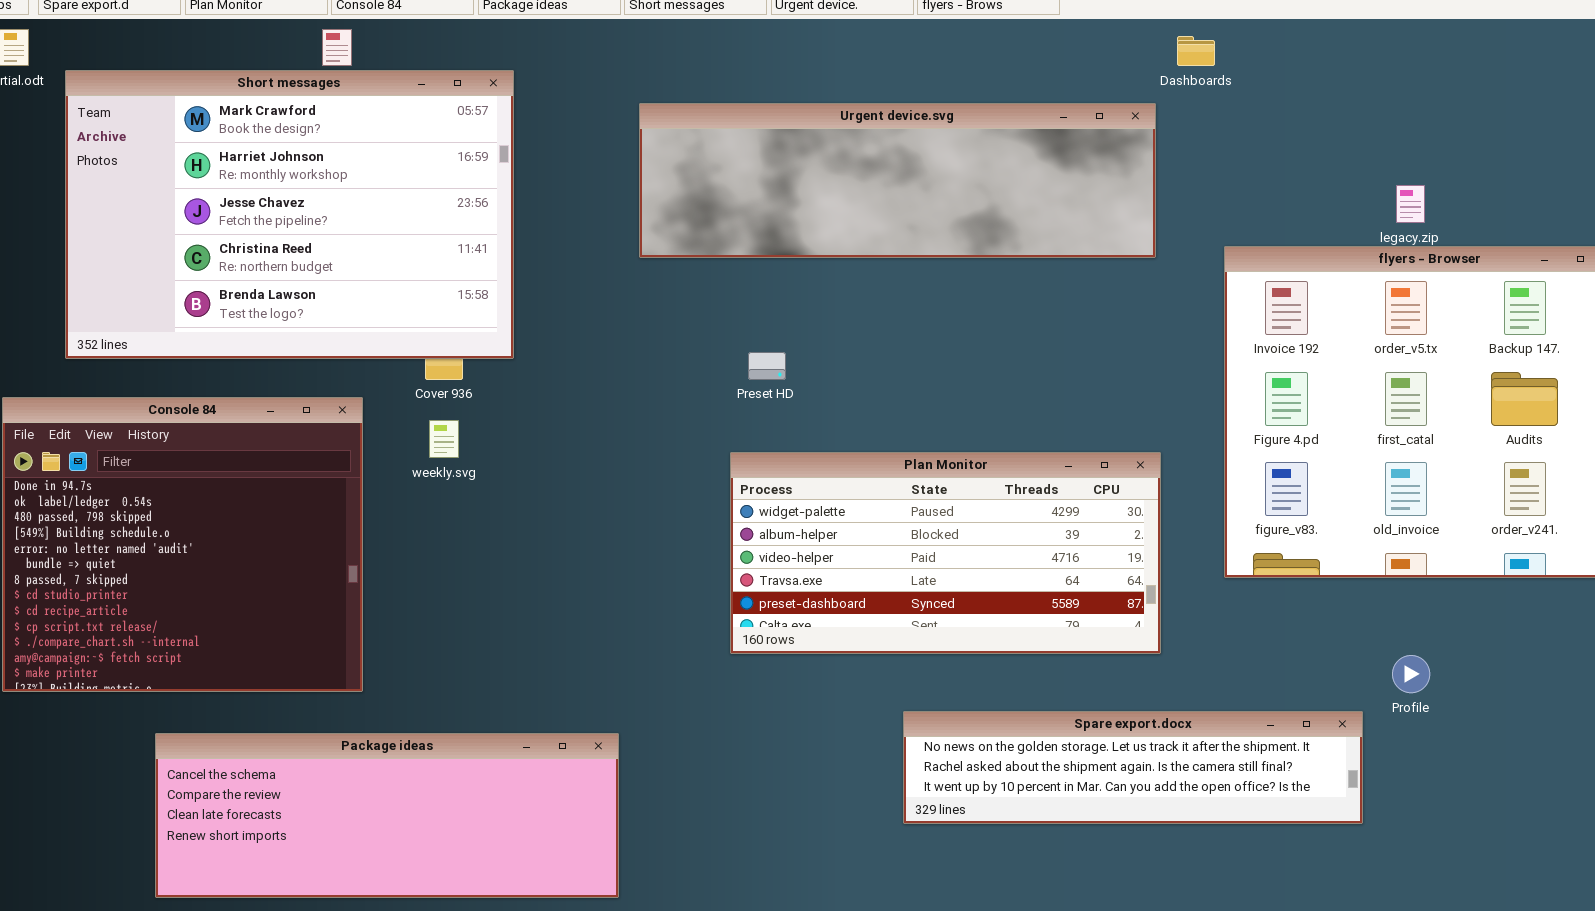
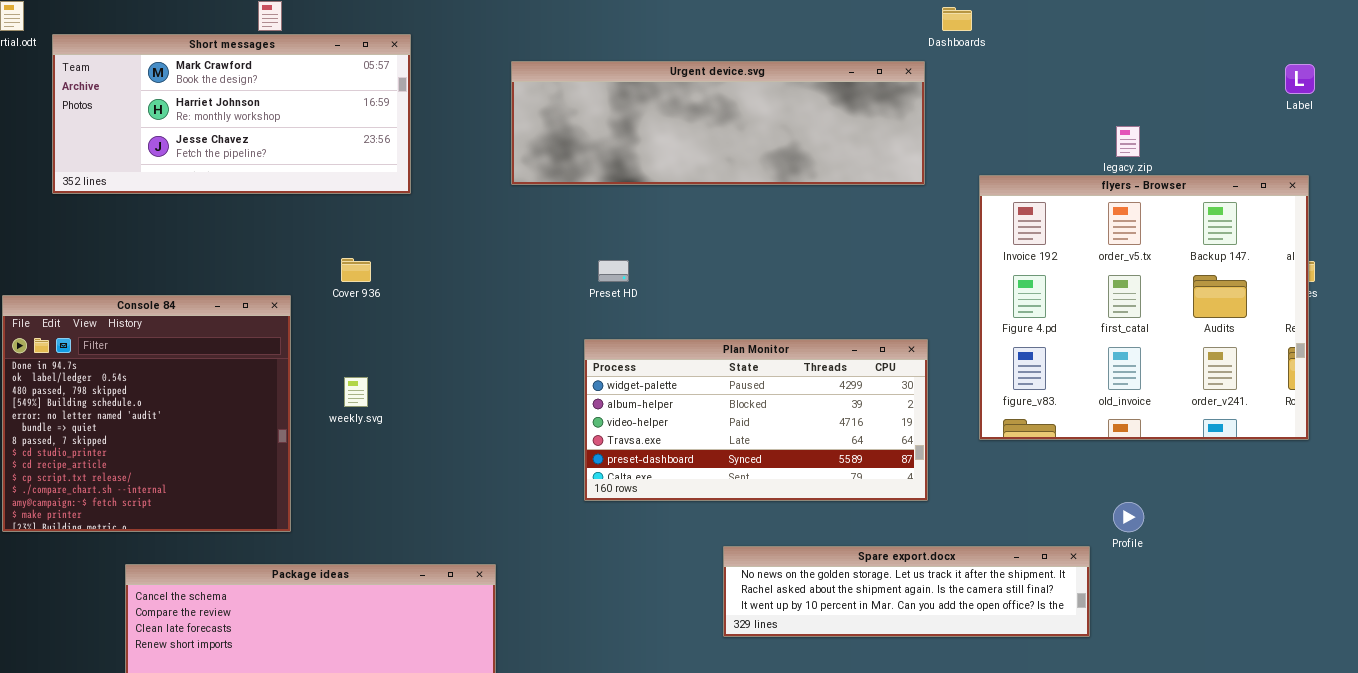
Short messages: [65,70,514,359] -> [52,34,411,194], resized
weekly.svg: [429,420,459,458] -> [344,377,368,407], moved

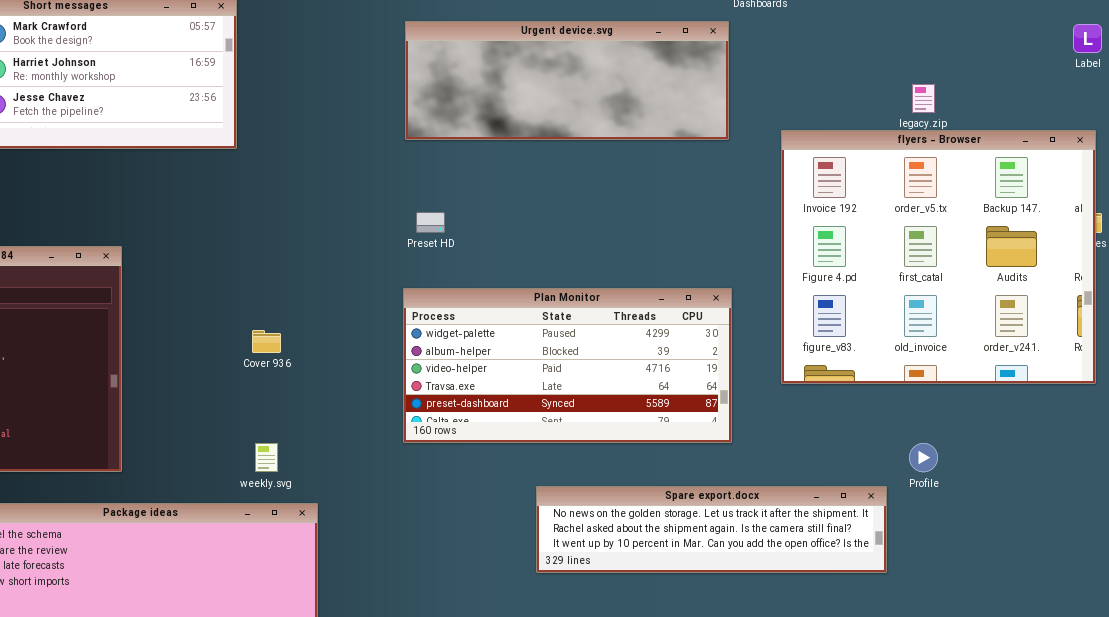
Urgent device.svg: [511,61,925,185] -> [405,21,729,140], resized
Cover 936: [341,258,371,282] -> [252,330,281,353], moved
weekly.svg: [344,377,368,407] -> [255,443,278,472], moved

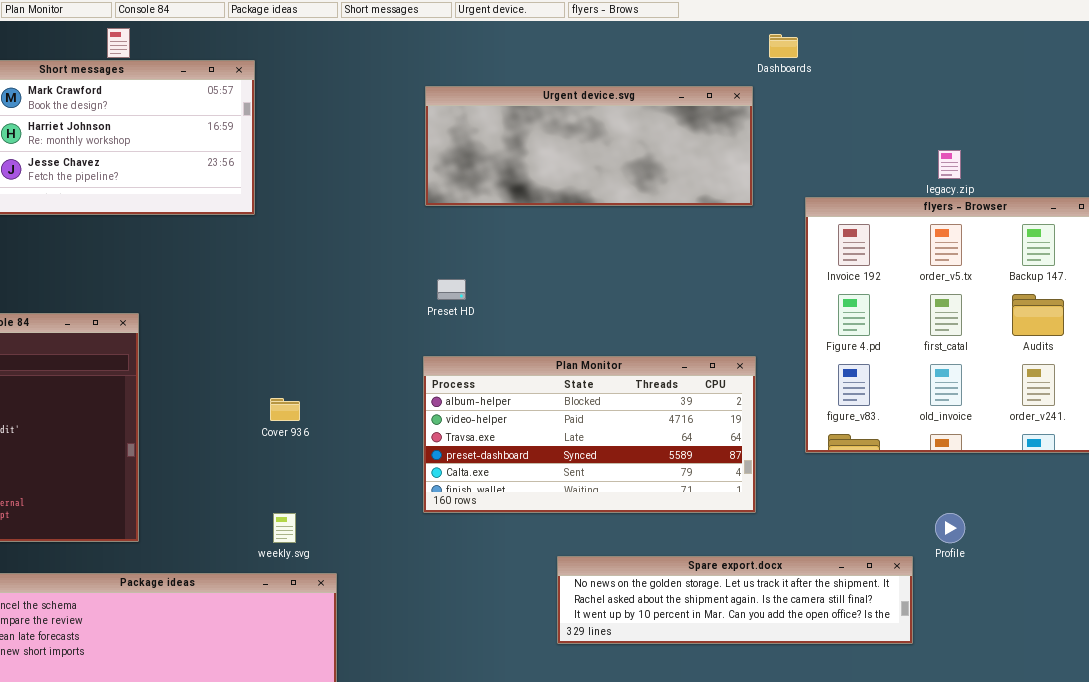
Plan Monitor: [403,288,732,443] -> [423,356,756,513], scrolled down 1 row

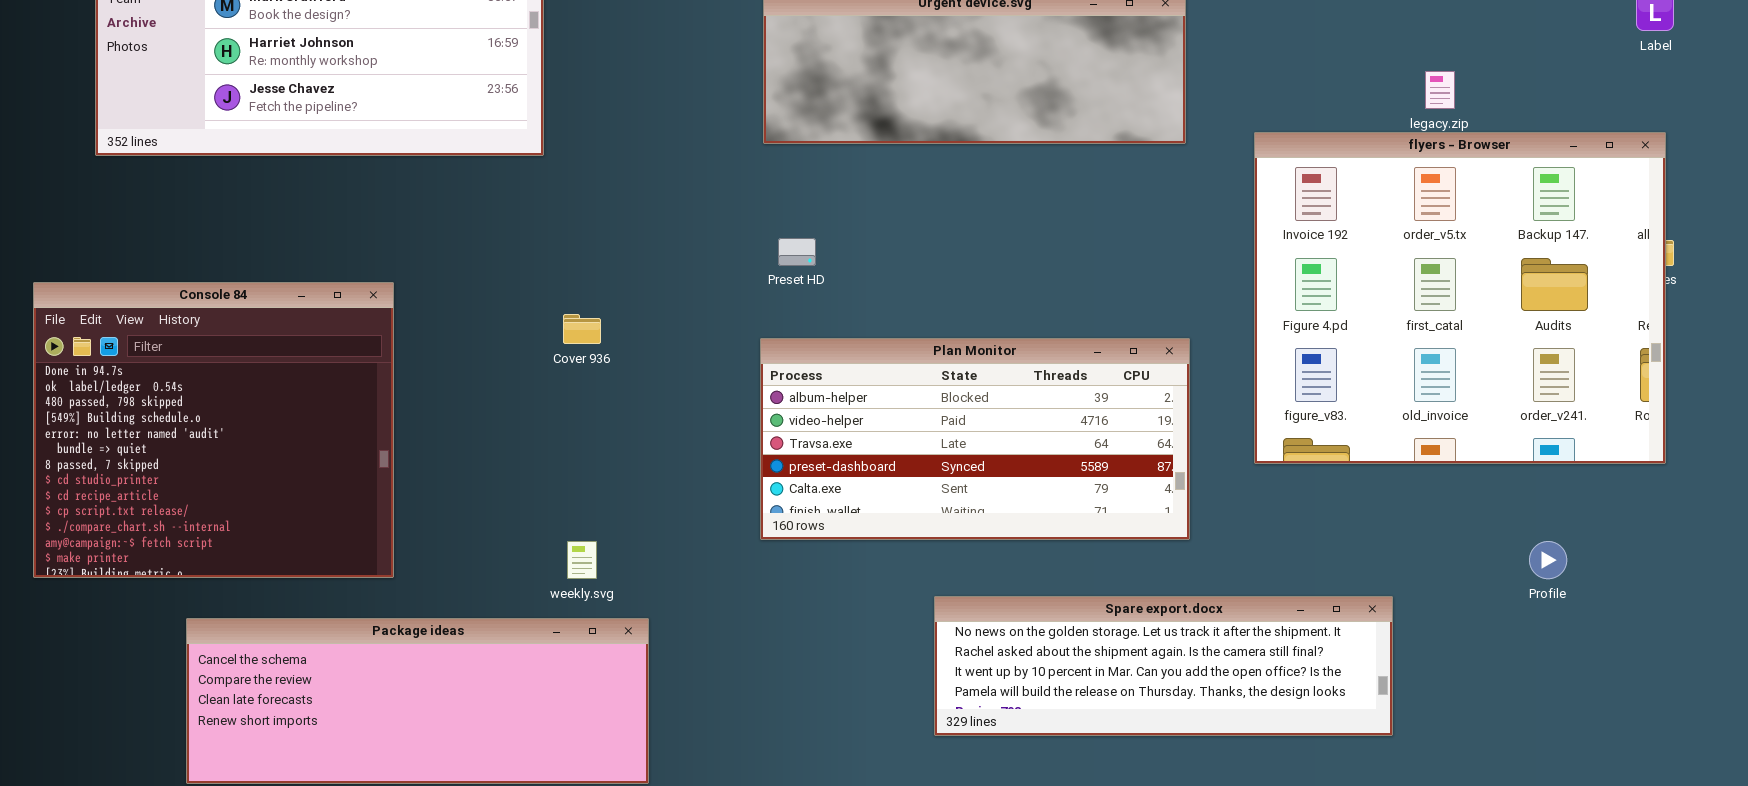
Cover 936: [270,398,300,421] -> [563,314,601,344], moved
Profile: [935,513,965,543] -> [1529,541,1567,579], moved
Spare export.docx: [557,556,913,644] -> [934,596,1393,736], resized

